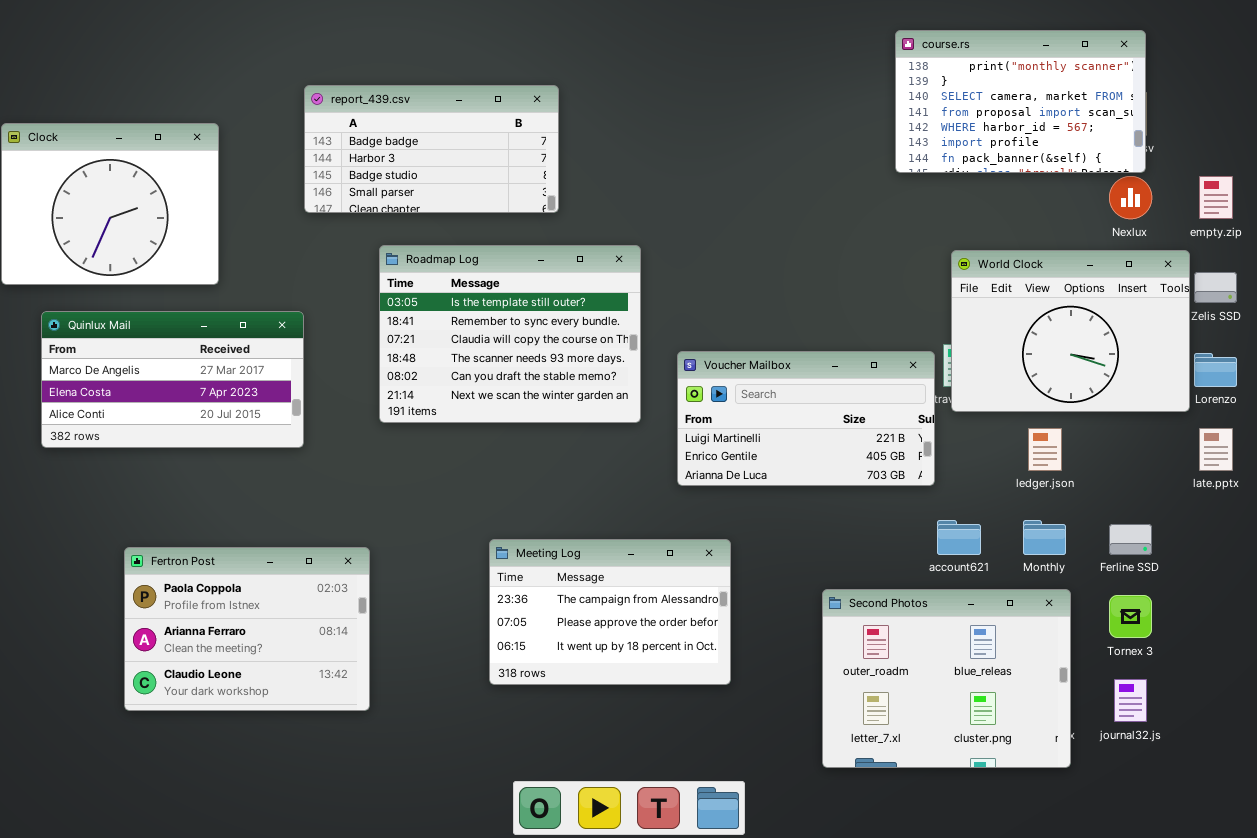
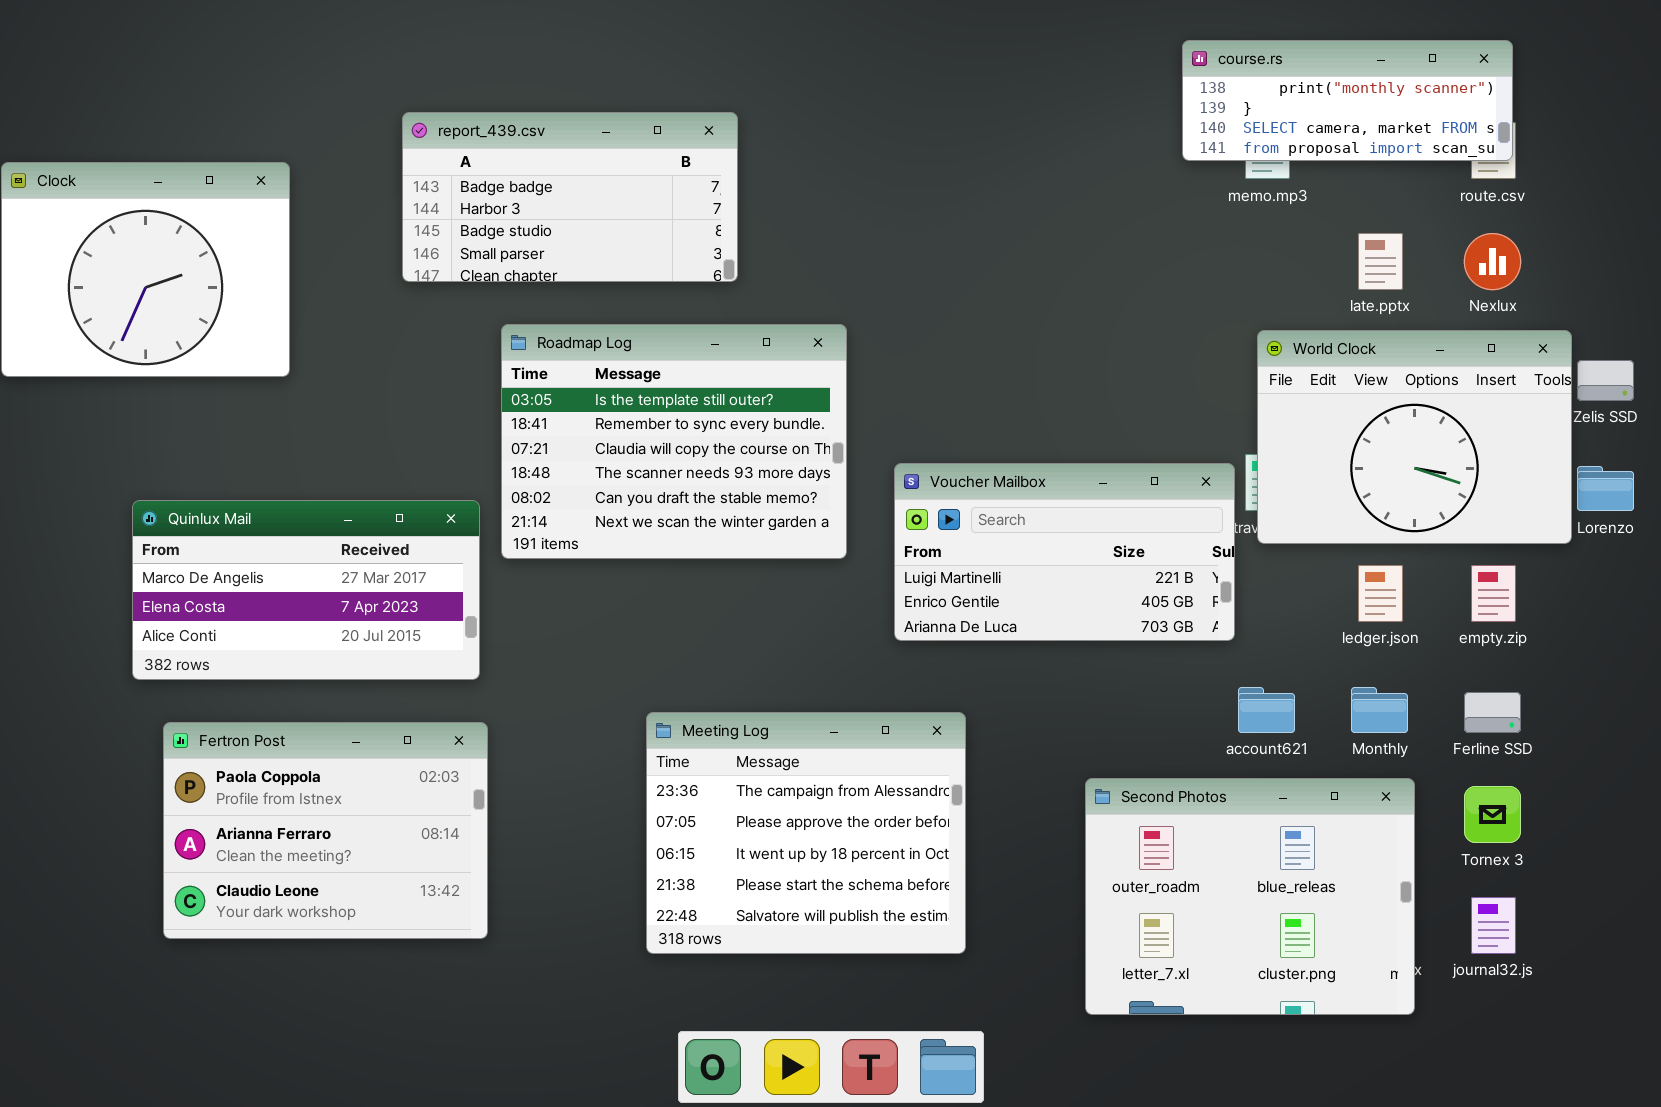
course.rs: [895,30,1146,173] -> [1182,40,1513,161], resized
empty.zip: [1199,176,1233,219] -> [1471,565,1516,622], moved
Quinlux Mail: [41,311,304,448] -> [132,500,480,680], moved
late.pptx: [1199,428,1233,471] -> [1358,233,1403,290], moved
Meeting Log: [489,539,731,685] -> [646,712,966,954], resized

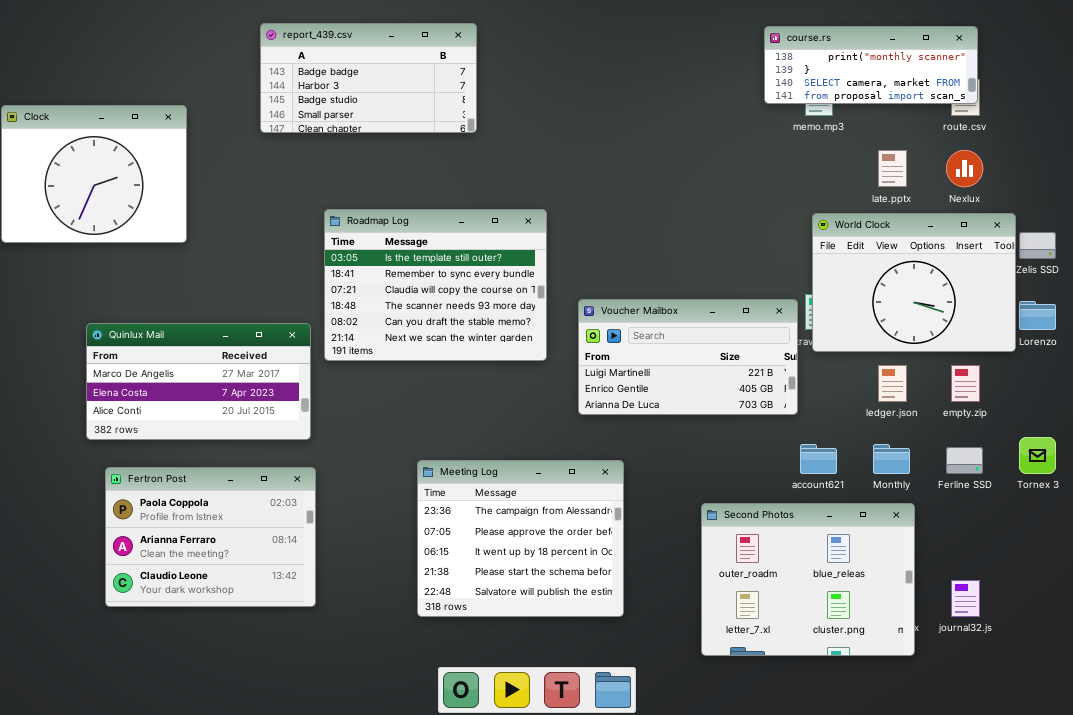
report_439.csv: [402,112,738,282] -> [260,23,477,133], moved
Tornex 3: [1464,786,1521,843] -> [1019,437,1056,474], moved

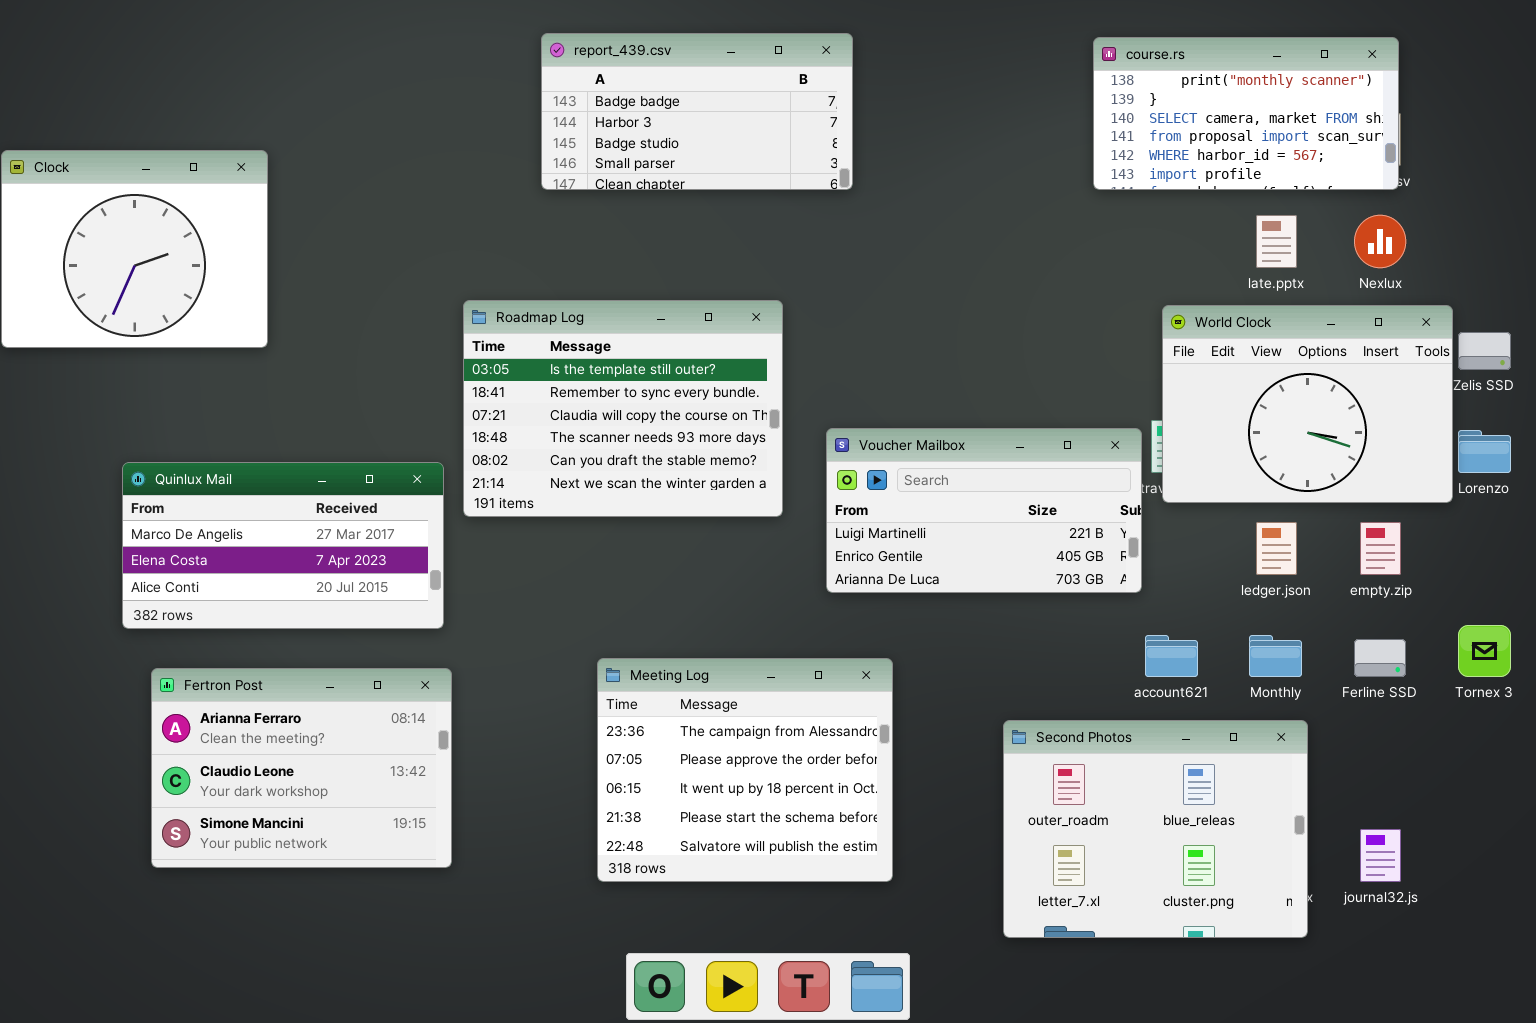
report_439.csv: [260,23,477,133] -> [541,33,853,190], moved
course.rs: [764,26,978,104] -> [1093,37,1399,190], resized
Fertron Post: [105,467,316,607] -> [151,668,452,868], scrolled down 1 row

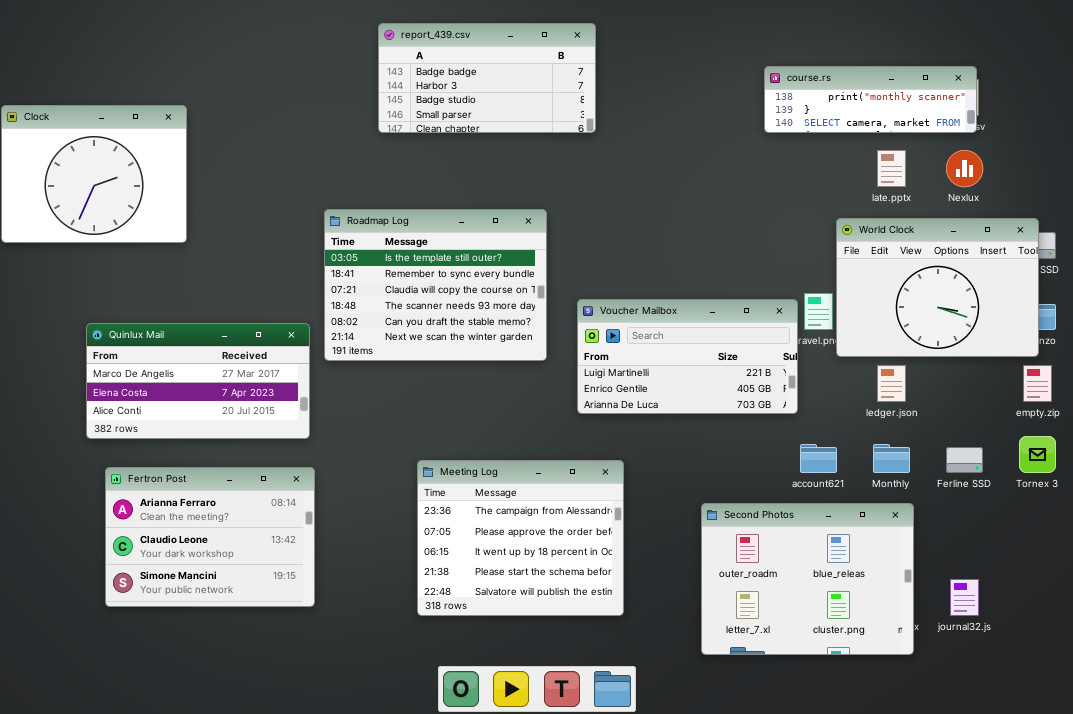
course.rs: [1093,37,1399,190] -> [764,66,977,133], resized
World Clock: [1162,305,1453,503] -> [836,218,1039,357], moved
empty.zip: [1360,522,1401,575] -> [1023,365,1052,402], moved

